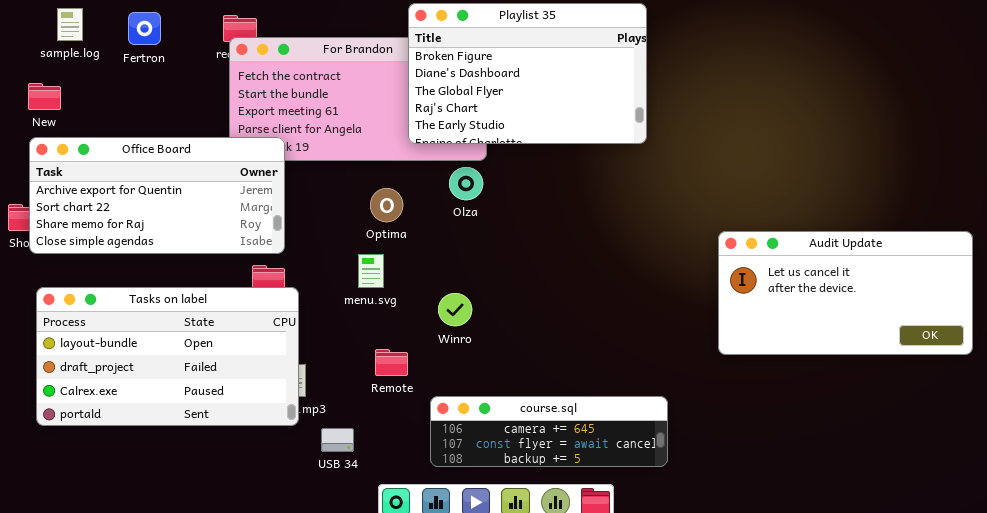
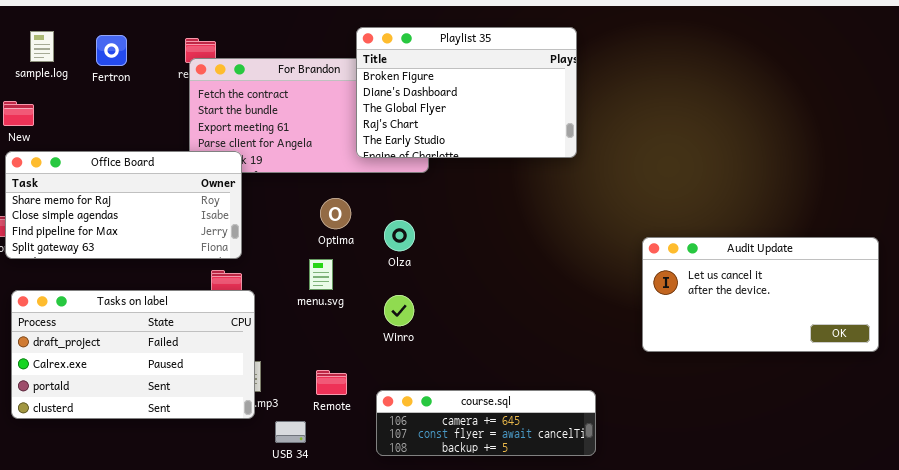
Office Board: [29,137,285,254] -> [5,151,242,259], scrolled down 2 rows
Olza: [449,167,483,200] -> [384,220,415,251], moved
Tasks on label: [36,287,299,426] -> [11,290,255,419], scrolled down 1 row
Remote: [375,349,408,376] -> [316,370,347,395], moved

